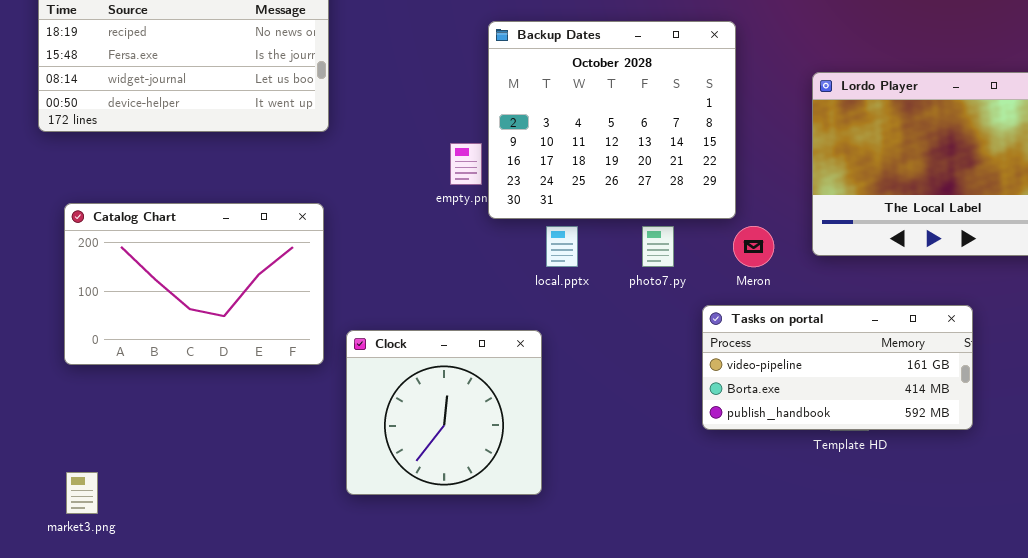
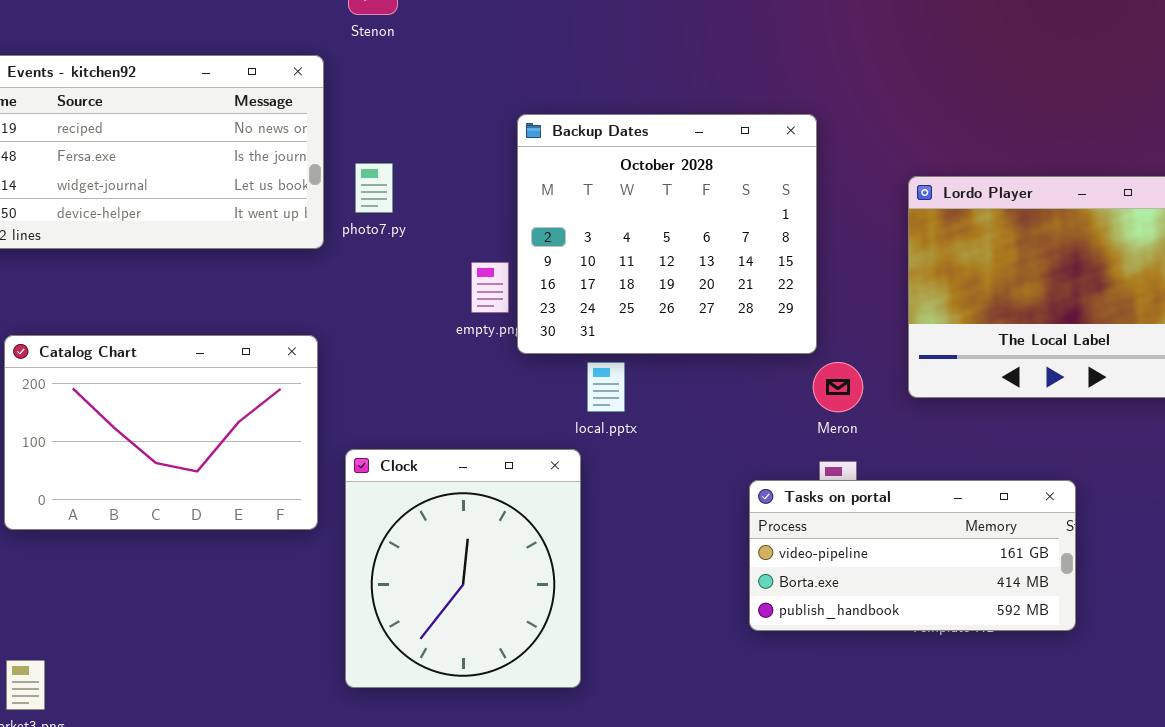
photo7.py: [642,226,674,267] -> [355,163,393,213], moved
Tasks on portal: [702,305,973,430] -> [749,480,1076,631], moved
Clock: [346,330,542,495] -> [345,449,581,688], resized

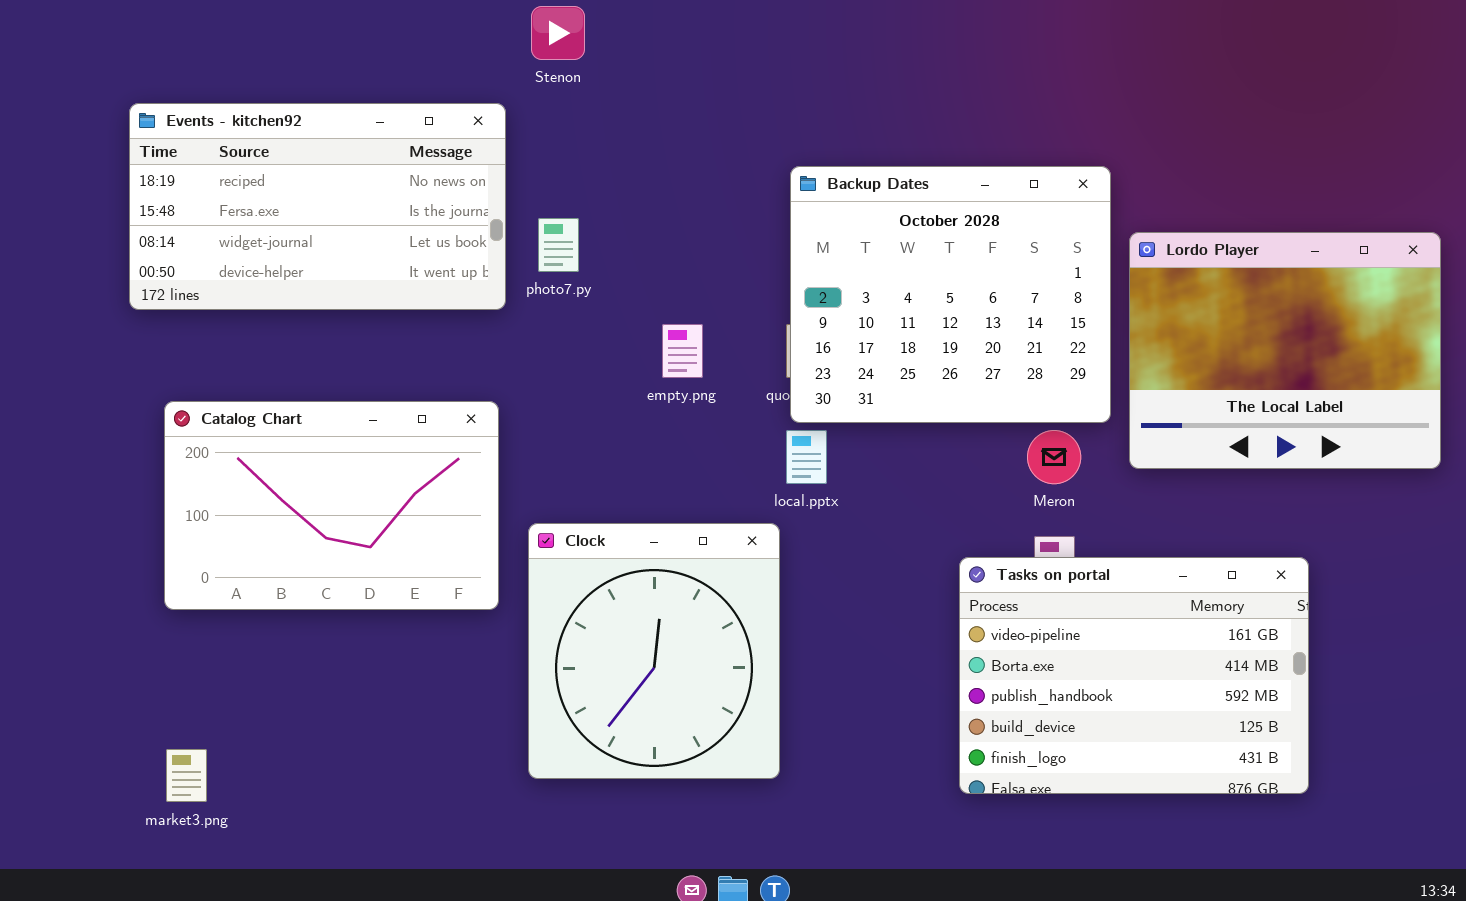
Backup Dates: [517,114,817,354] -> [790,166,1111,423], moved
Tasks on portal: [749,480,1076,631] -> [959,557,1309,794], resized

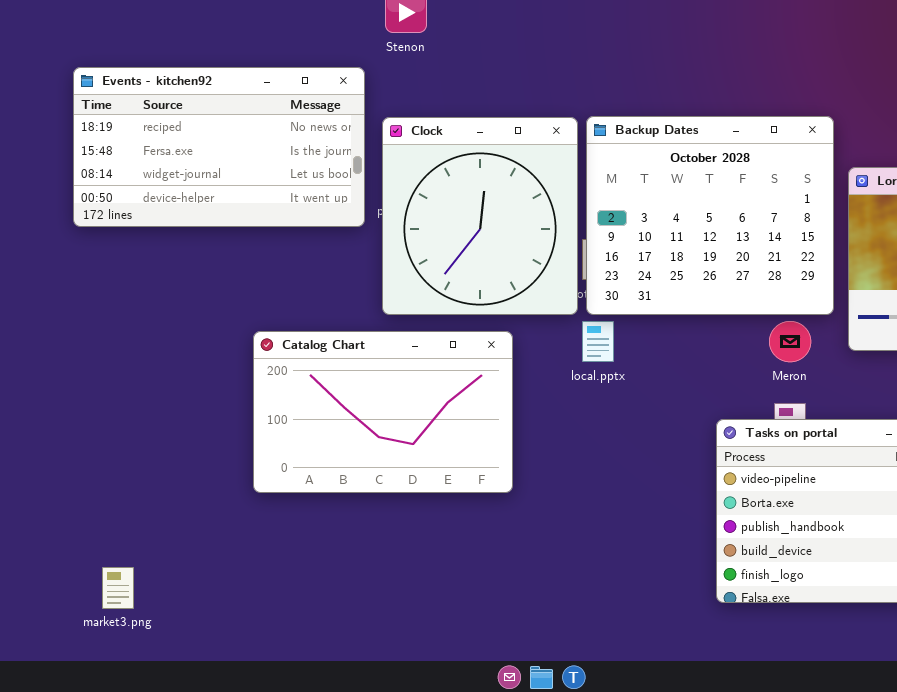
Catalog Chart: [164,401,499,610] -> [253,331,513,493], moved
Clock: [528,523,780,779] -> [382,117,578,315], moved

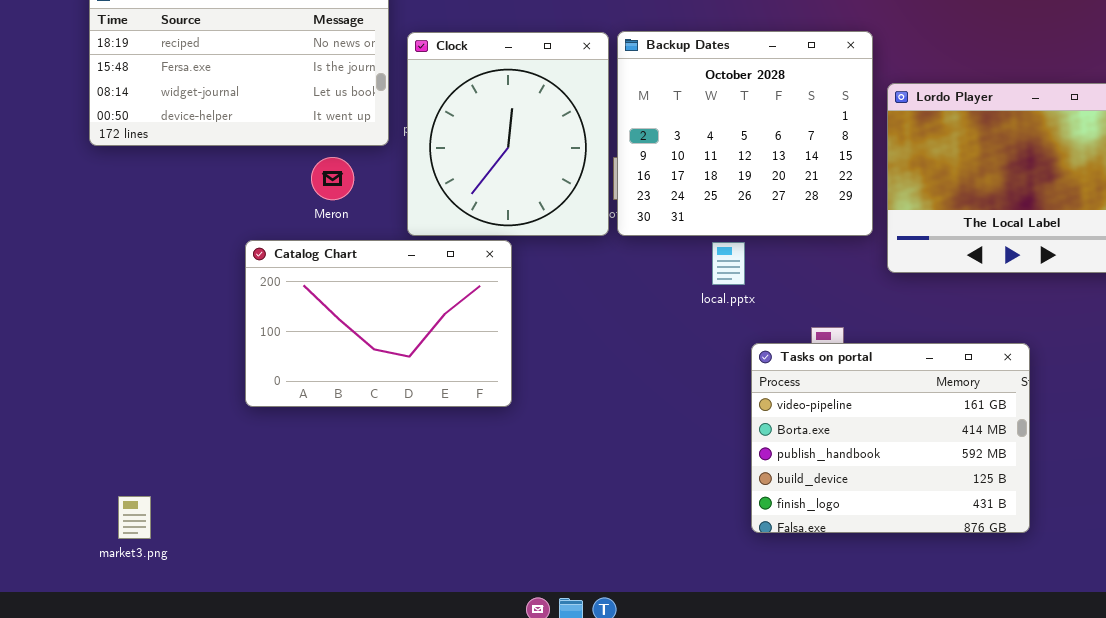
local.pptx: [582,321,614,362] -> [712,242,745,285], moved
Meron: [769,321,811,362] -> [311,157,354,200], moved
Catalog Chart: [253,331,513,493] -> [245,240,512,407], moved

